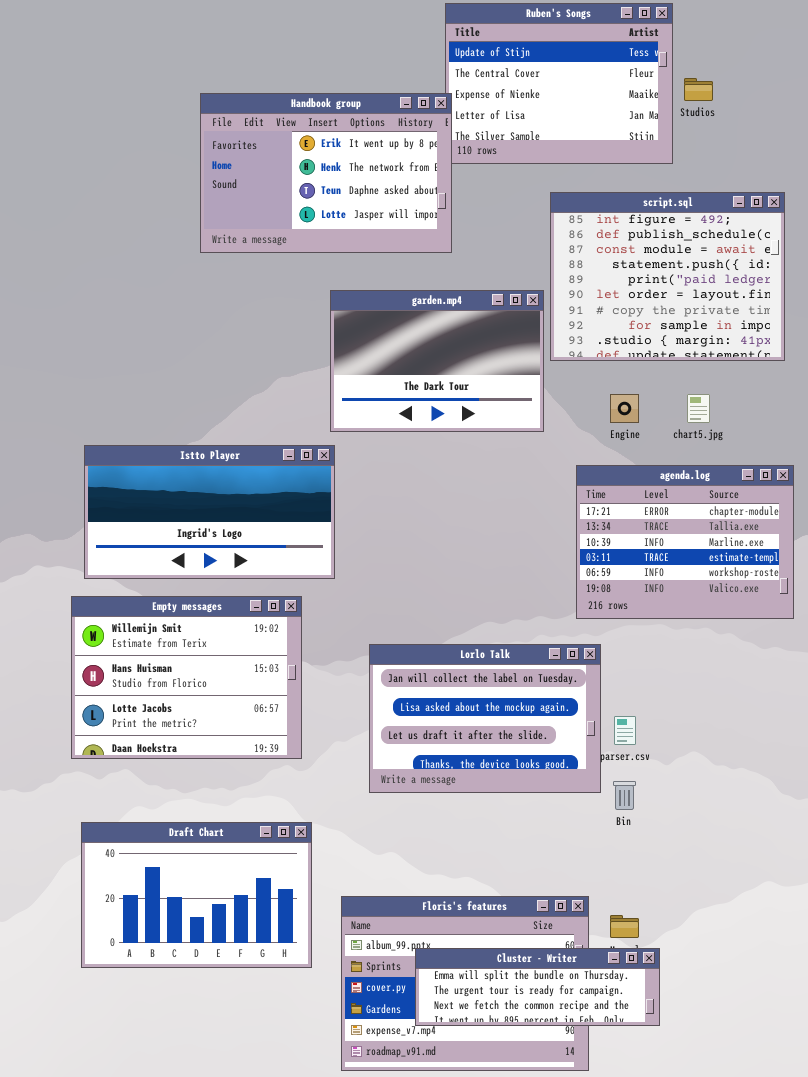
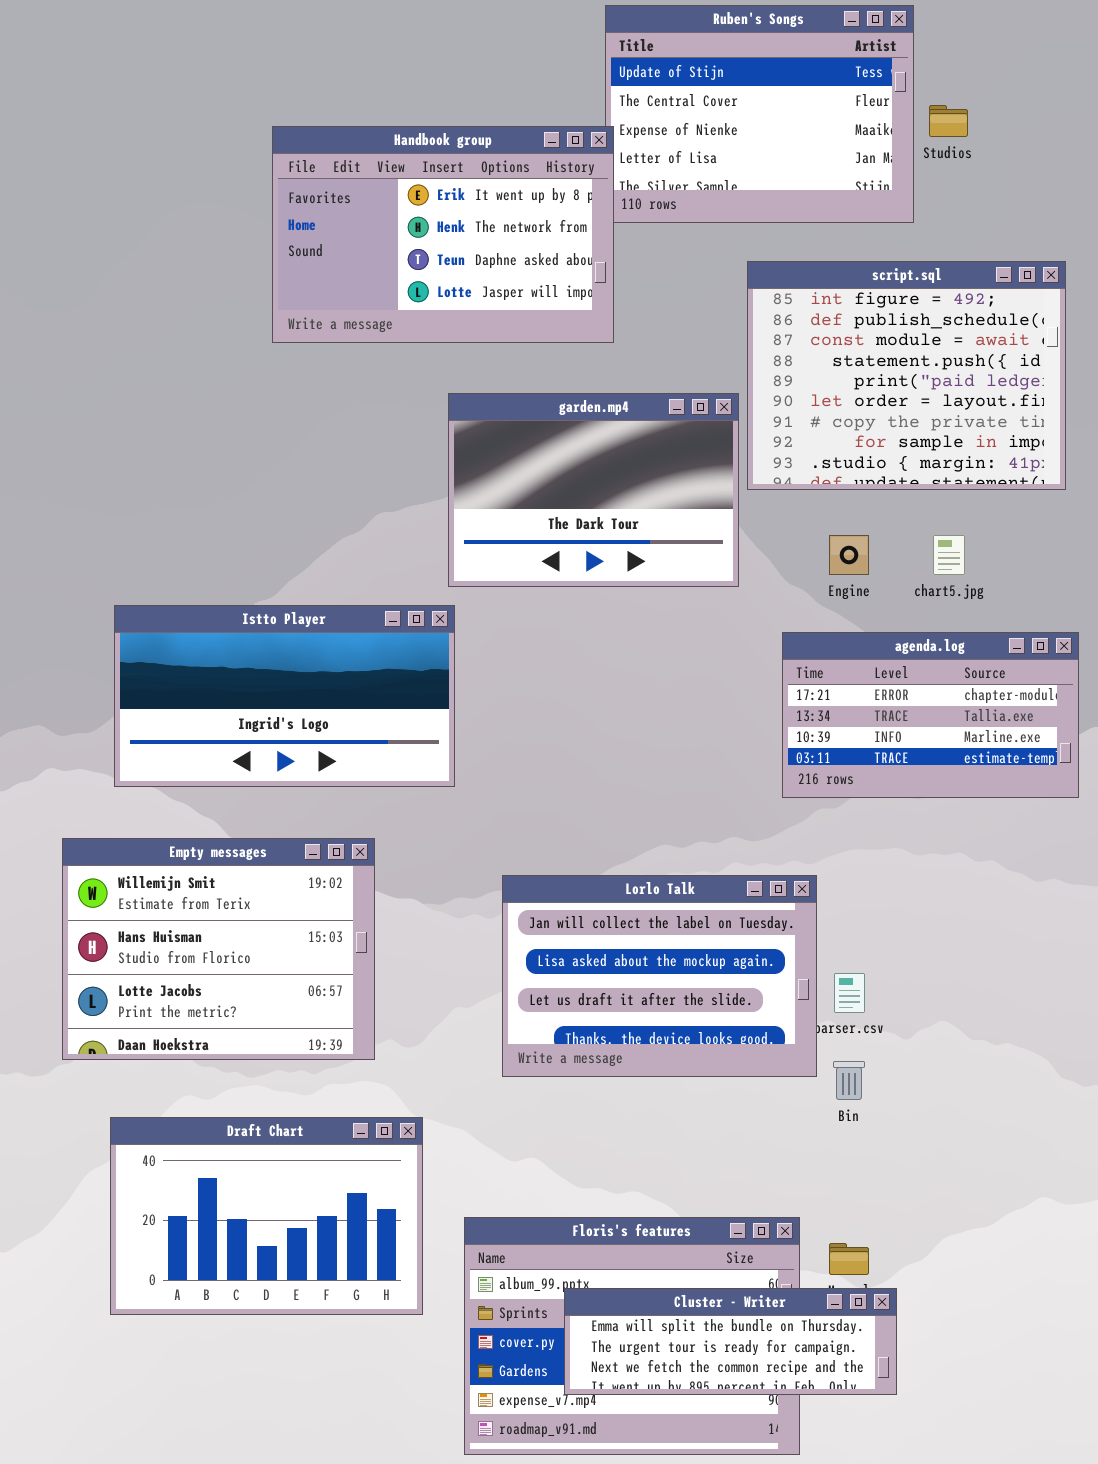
agenda.log: [576,465,794,619] -> [782,632,1079,798], resized
Empty messages: [71,596,302,759] -> [62,838,375,1060], moved

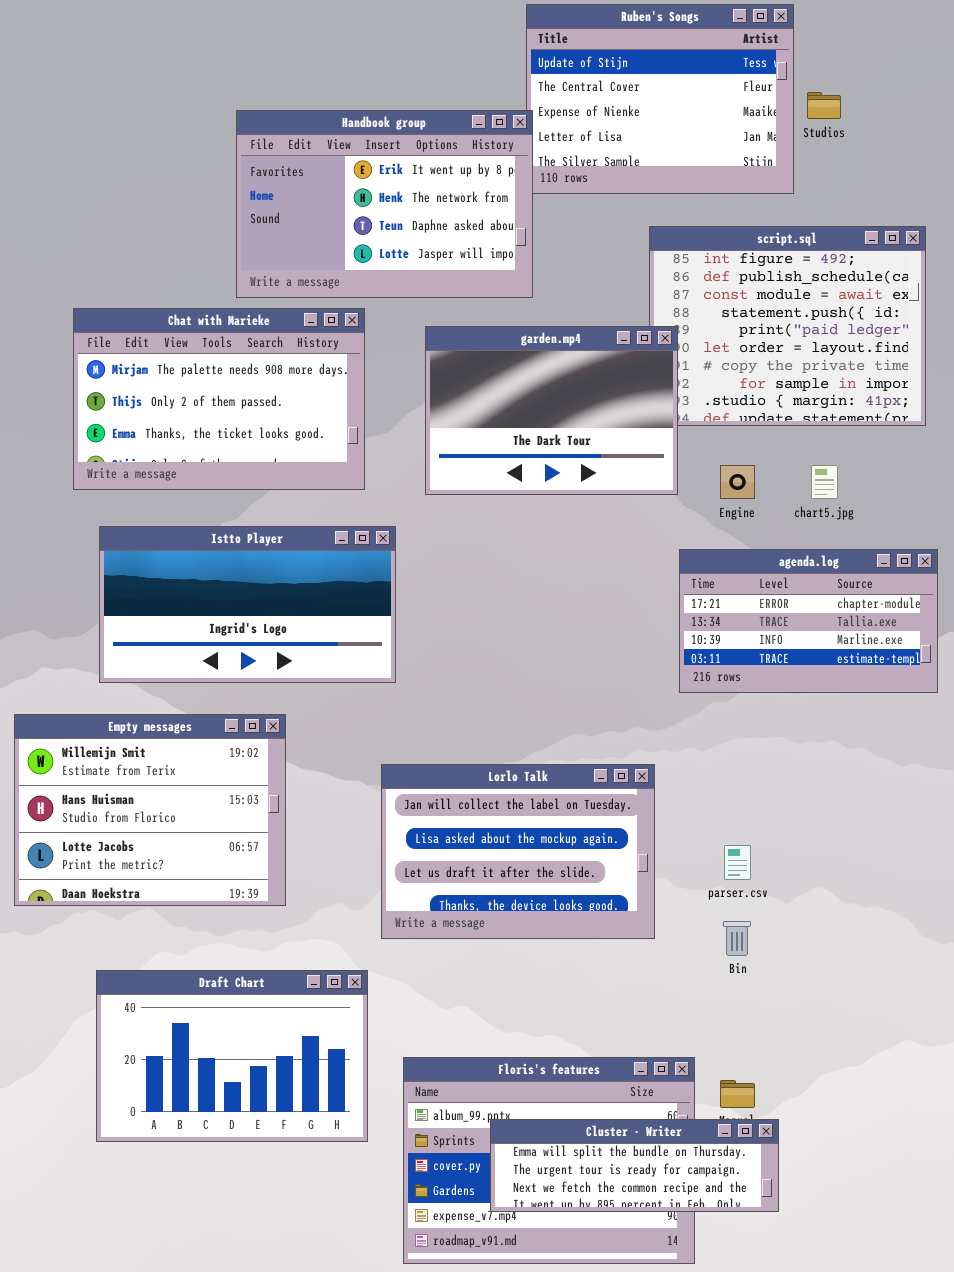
Chat with Marieke: none -> [73,308,365,490], opened
garden.mp4: [448,393,739,587] -> [425,326,678,495], moved
Empty messages: [62,838,375,1060] -> [14,714,286,906], moved
Lorlo Talk: [502,875,817,1077] -> [381,764,655,939], moved

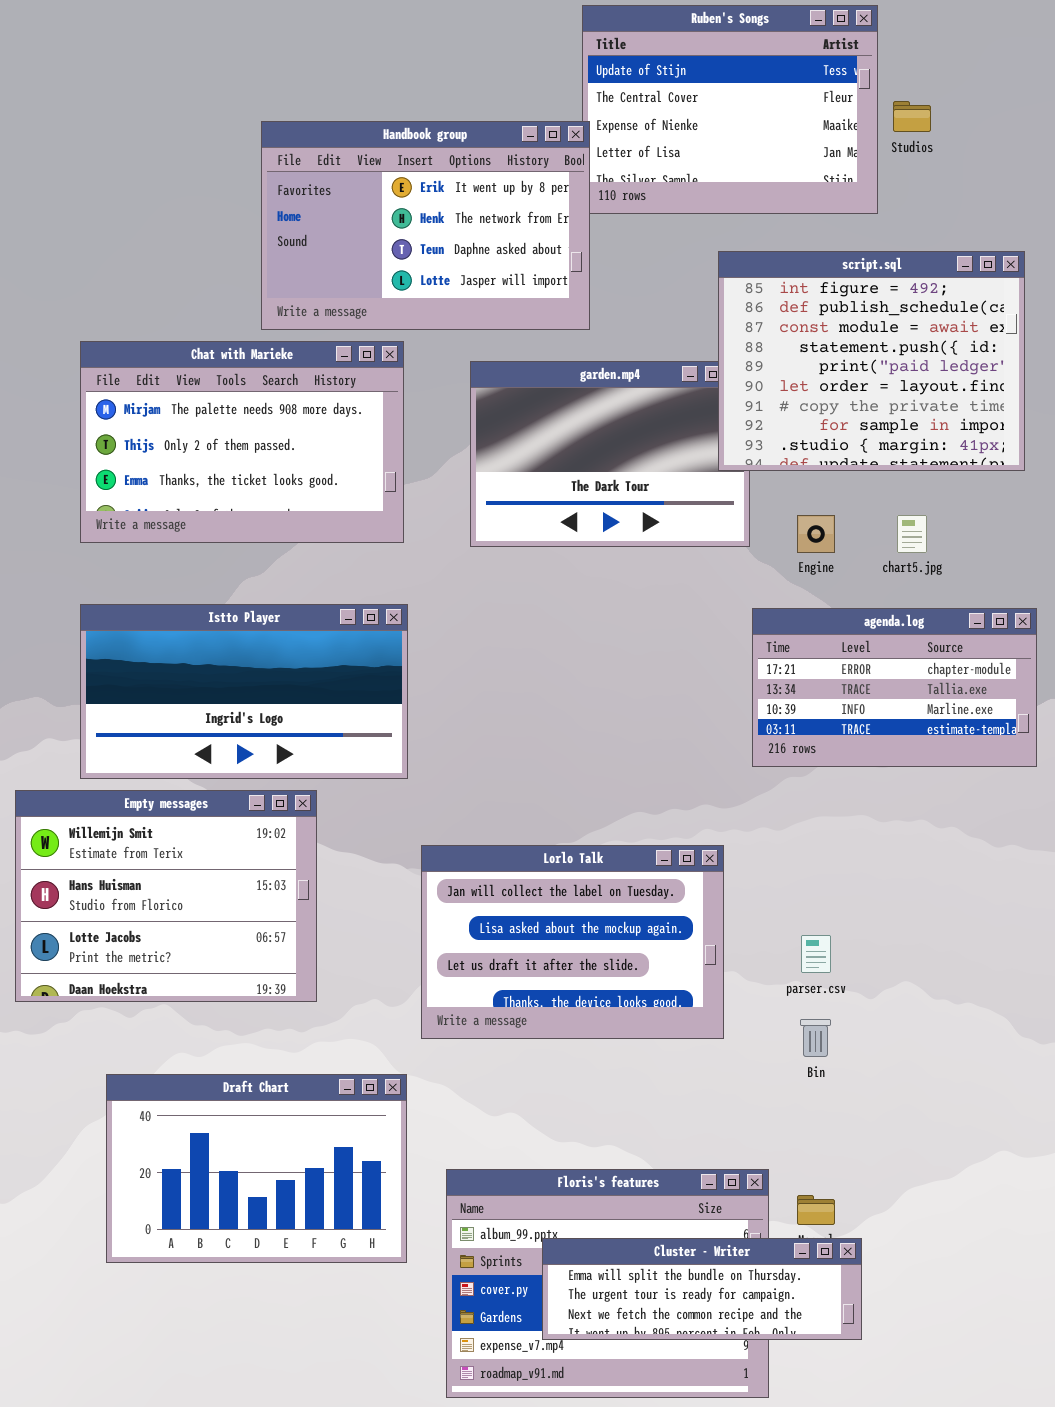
script.sql: [649,226,926,426] -> [718,251,1025,471], raised
Istto Player: [99,526,396,683] -> [80,604,408,779], moved

